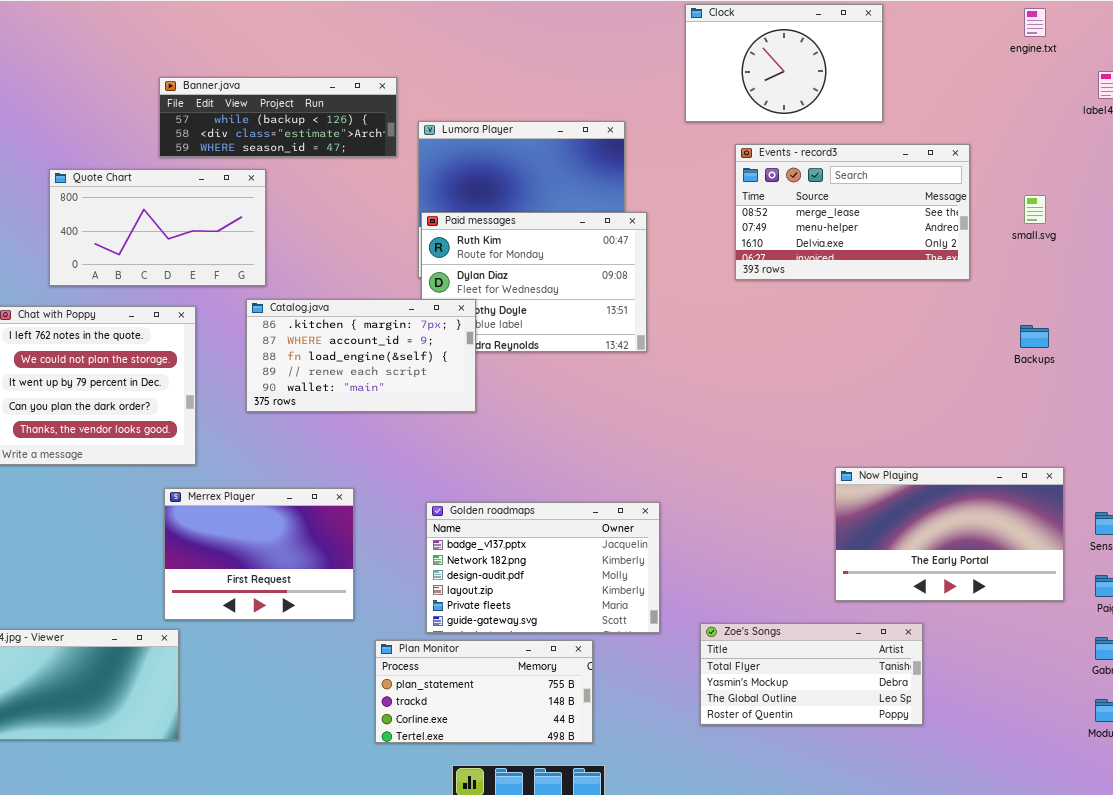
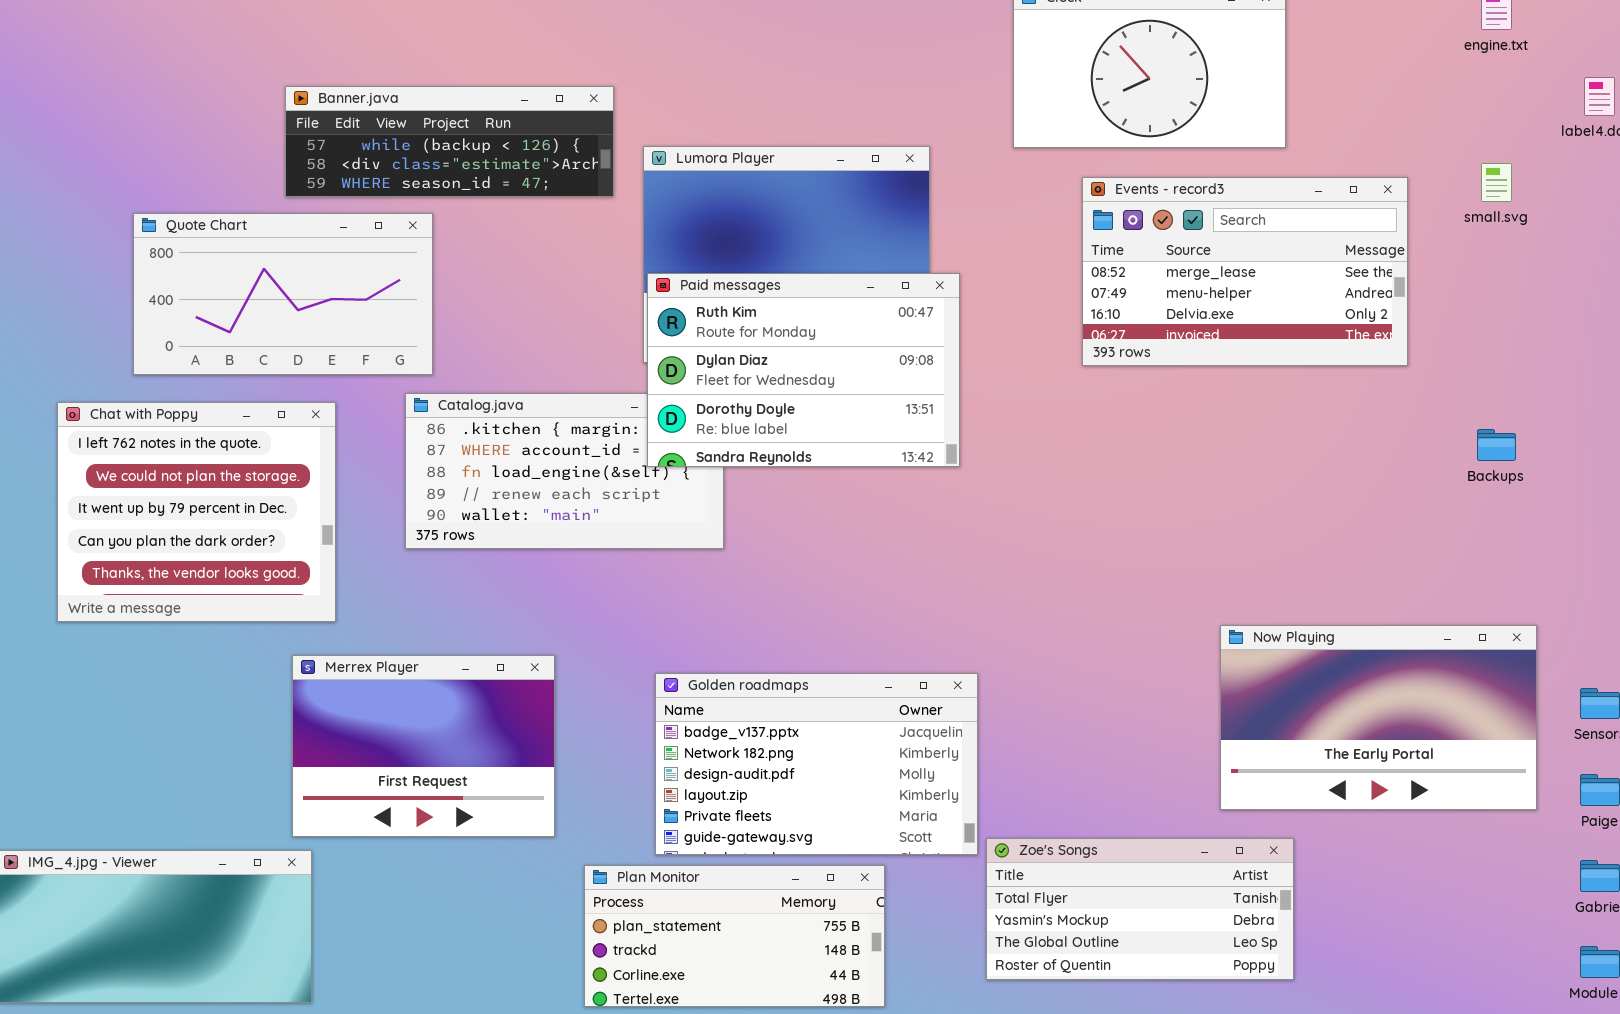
small.svg: [1024,195,1046,224] -> [1481,163,1512,202], moved
Paid messages: [421,212,647,352] -> [647,273,960,467], raised
Zoe's Songs: [700,623,923,725] -> [986,838,1294,980], moved

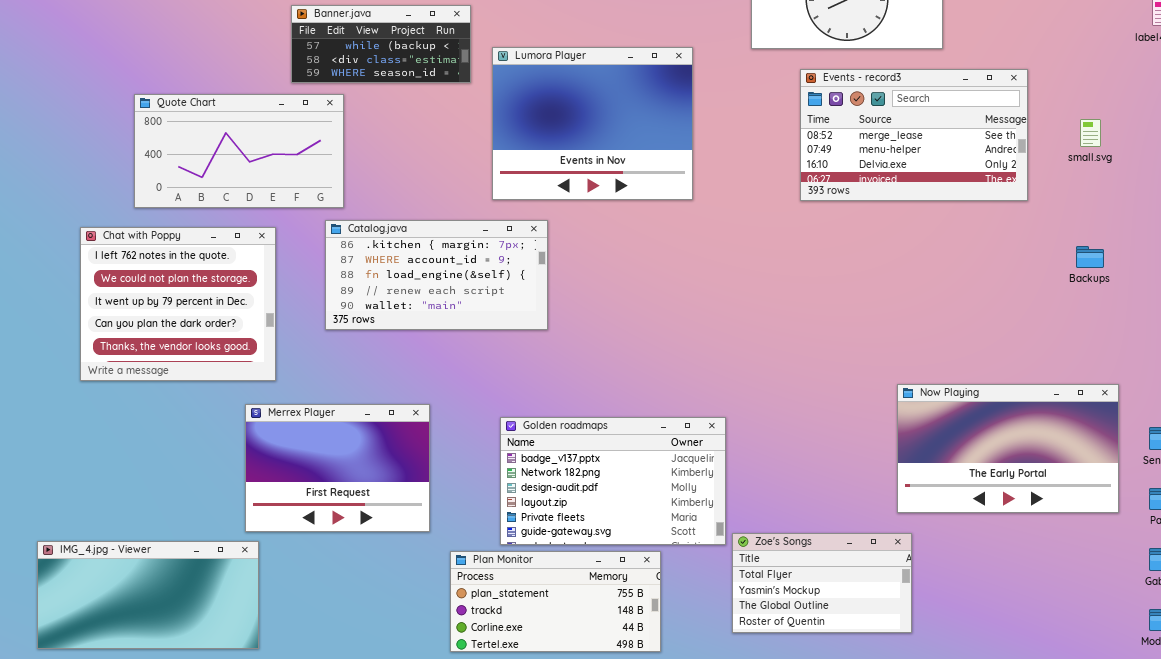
Banner.java: [285,86,614,197] -> [291,5,471,83], resized
small.svg: [1481,163,1512,202] -> [1080,119,1101,147], moved
Paid messages: [647,273,960,467] -> none, closed
Zoe's Songs: [986,838,1294,980] -> [732,533,912,633], resized

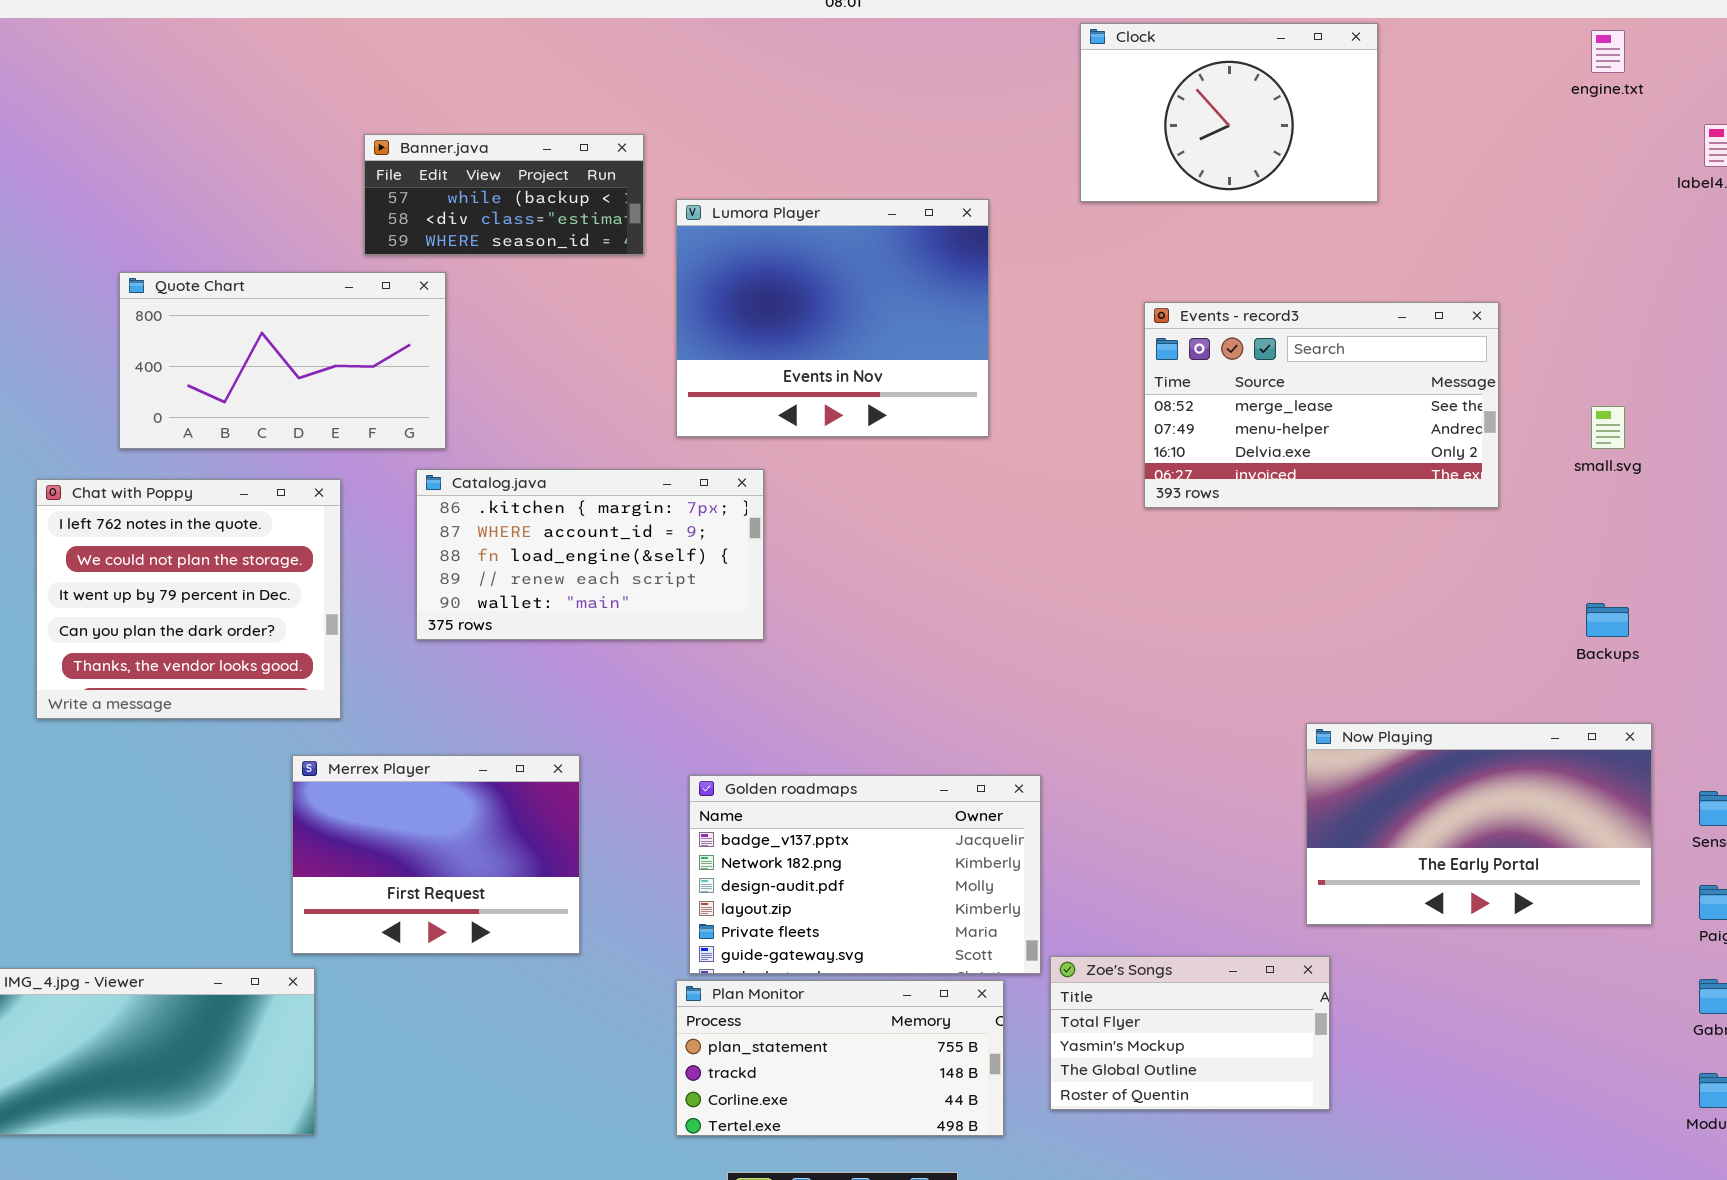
Events - record3: [800,69,1028,201] -> [1144,302,1499,508], moved
small.svg: [1080,119,1101,147] -> [1591,406,1625,449], moved
Backups: [1076,246,1104,268] -> [1586,603,1629,637], moved
Plan Monitor: [450,551,661,652] -> [676,980,1004,1136], moved

